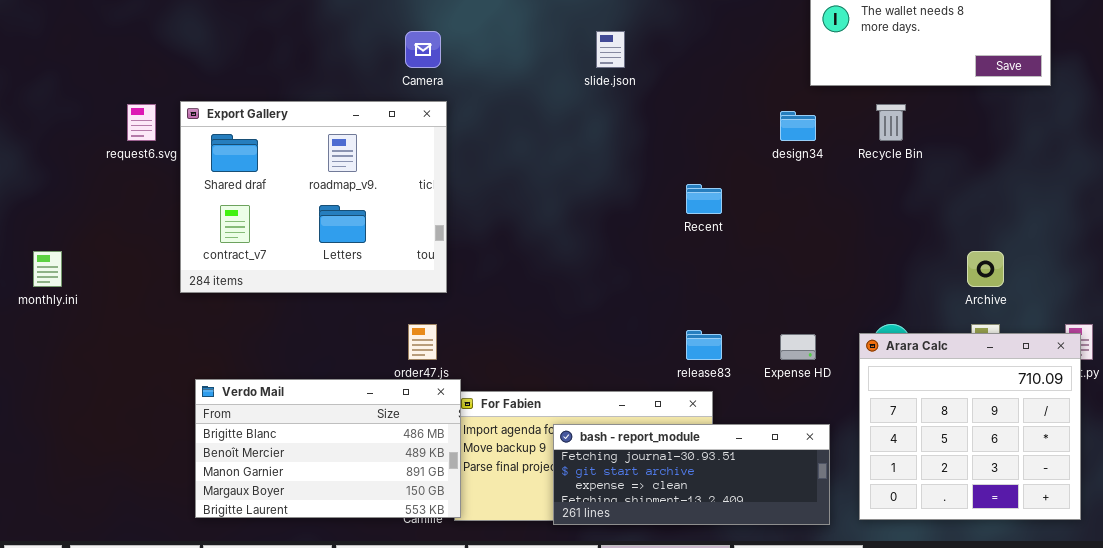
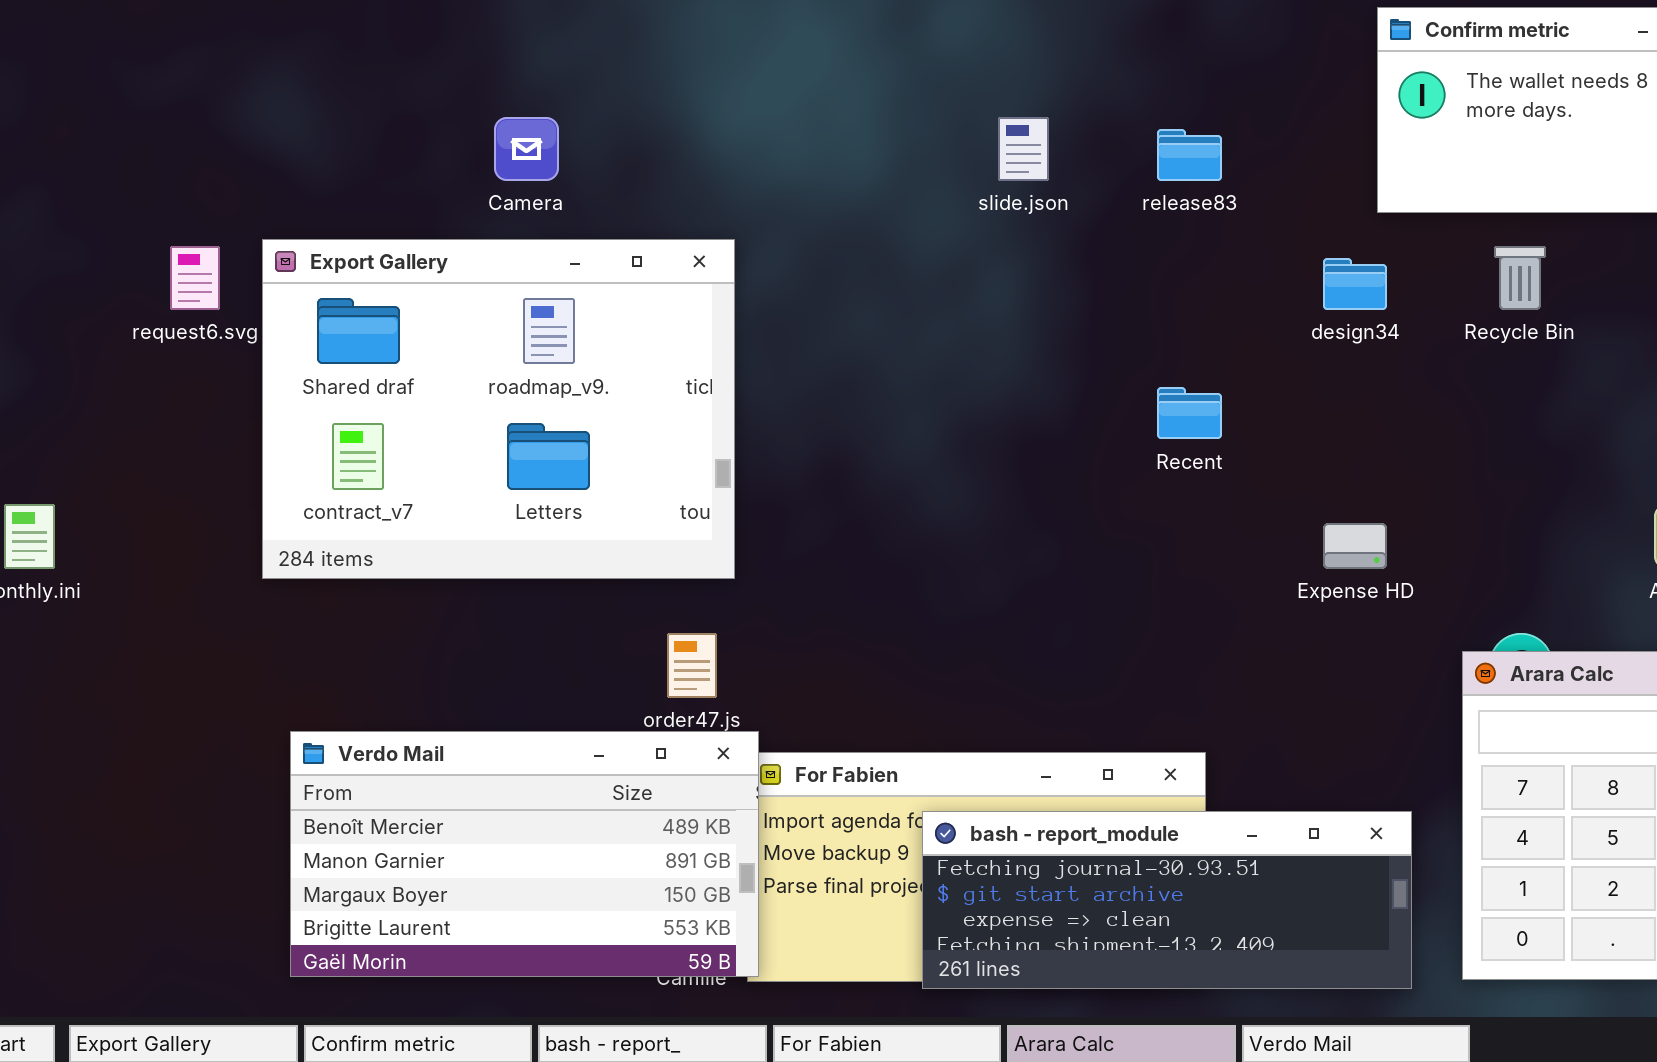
Camera: [405,31,441,68] -> [494,117,559,181], moved
release83: [686,330,722,360] -> [1157,129,1222,181], moved
Expense HD: [780,334,816,360] -> [1323,523,1387,569], moved
Verdo Mail: [195,379,461,518] -> [290,731,759,977], scrolled down 1 row

